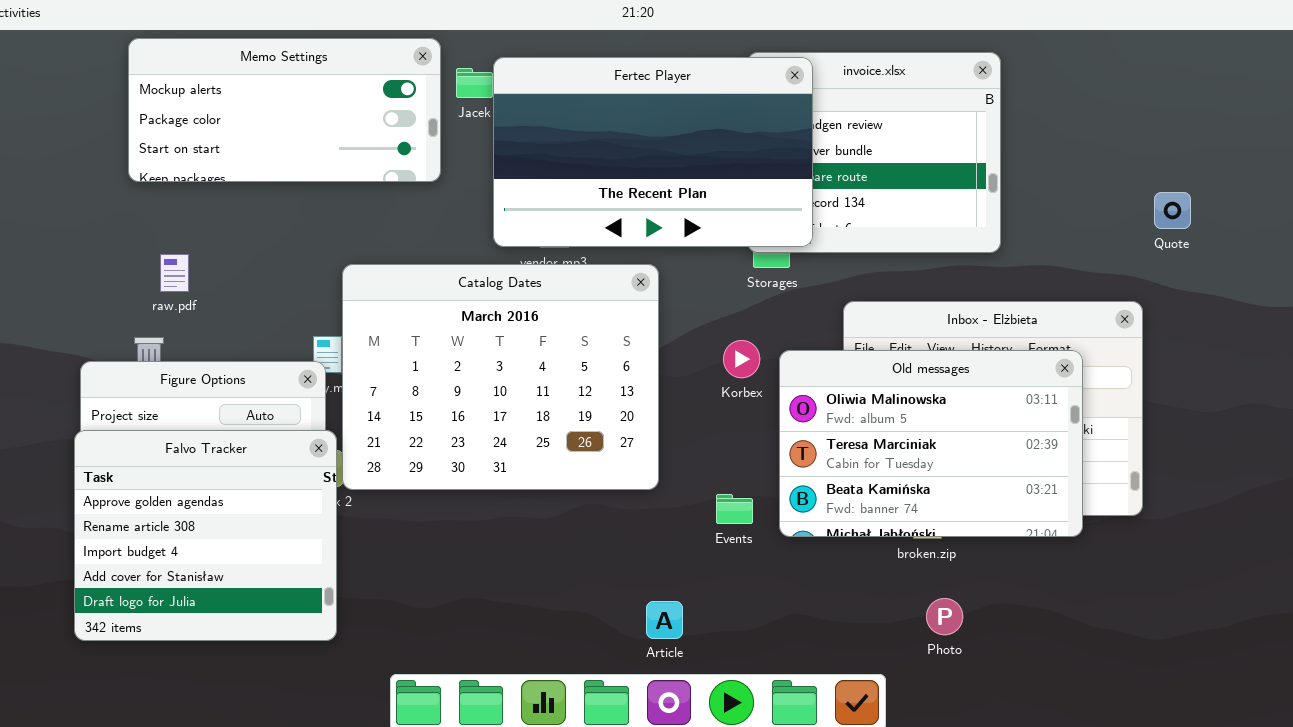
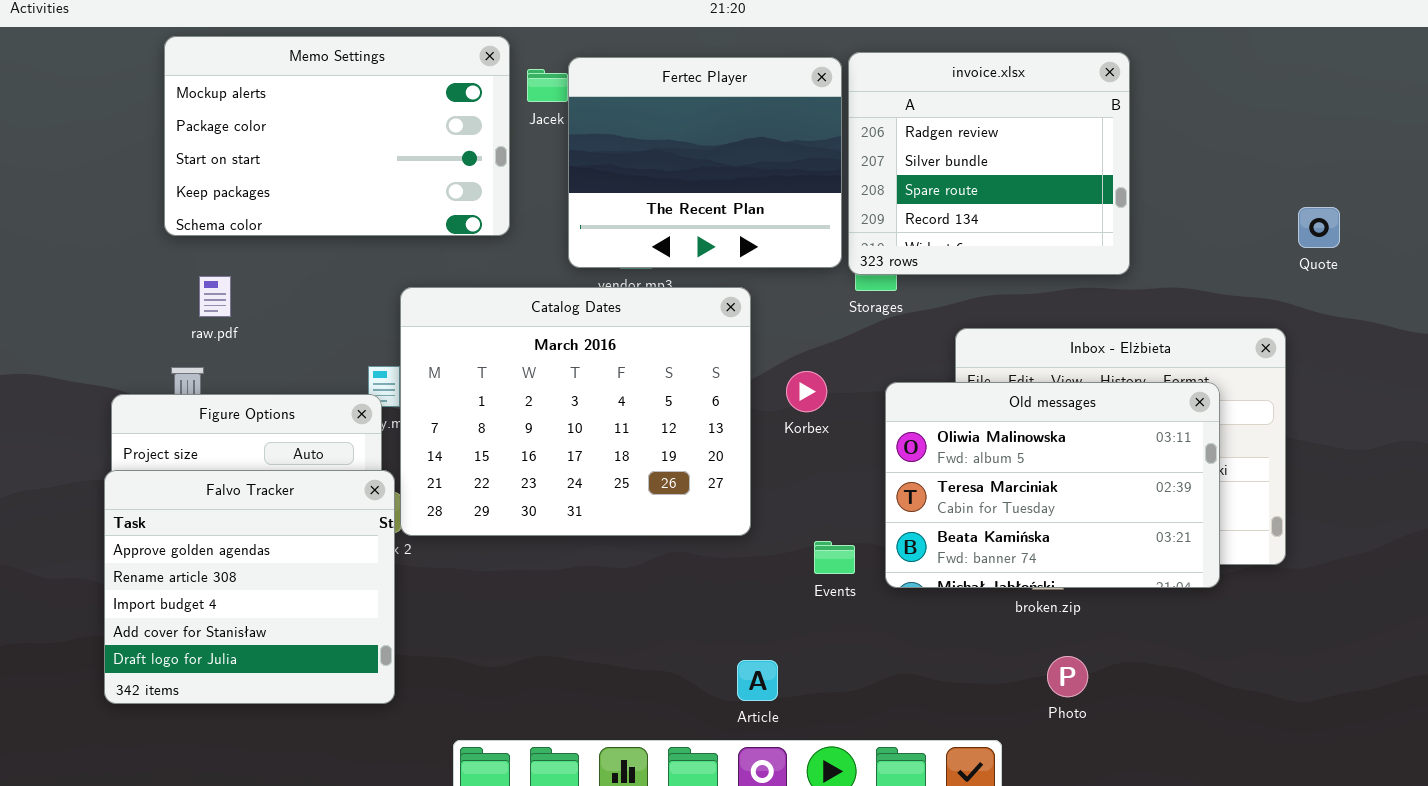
Memo Settings: [128,38,441,182] -> [164,36,510,236], resized
Fertec Player: [493,57,813,247] -> [568,57,842,268], resized
Korbex: [723,340,760,378] -> [786,371,827,412], moved

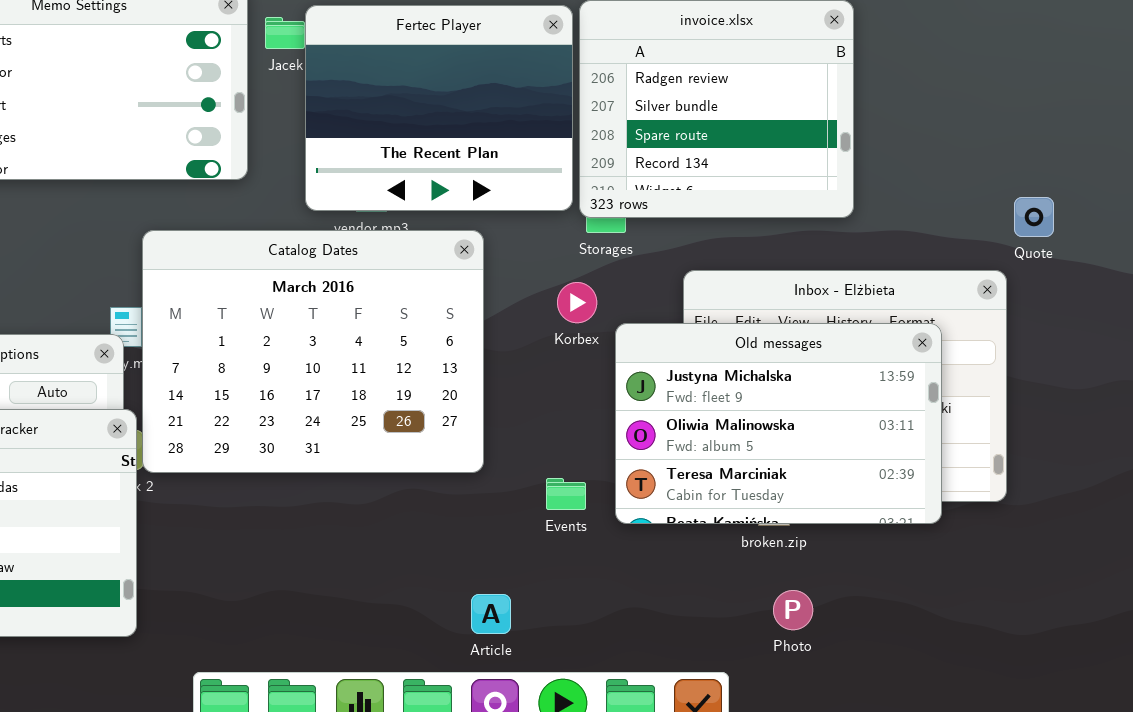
Quote: [1298,207,1340,248] -> [1014,197,1054,237], moved
Korbex: [786,371,827,412] -> [557,282,597,323], moved
Old messages: [885,382,1220,588] -> [615,323,942,524], scrolled up 1 row

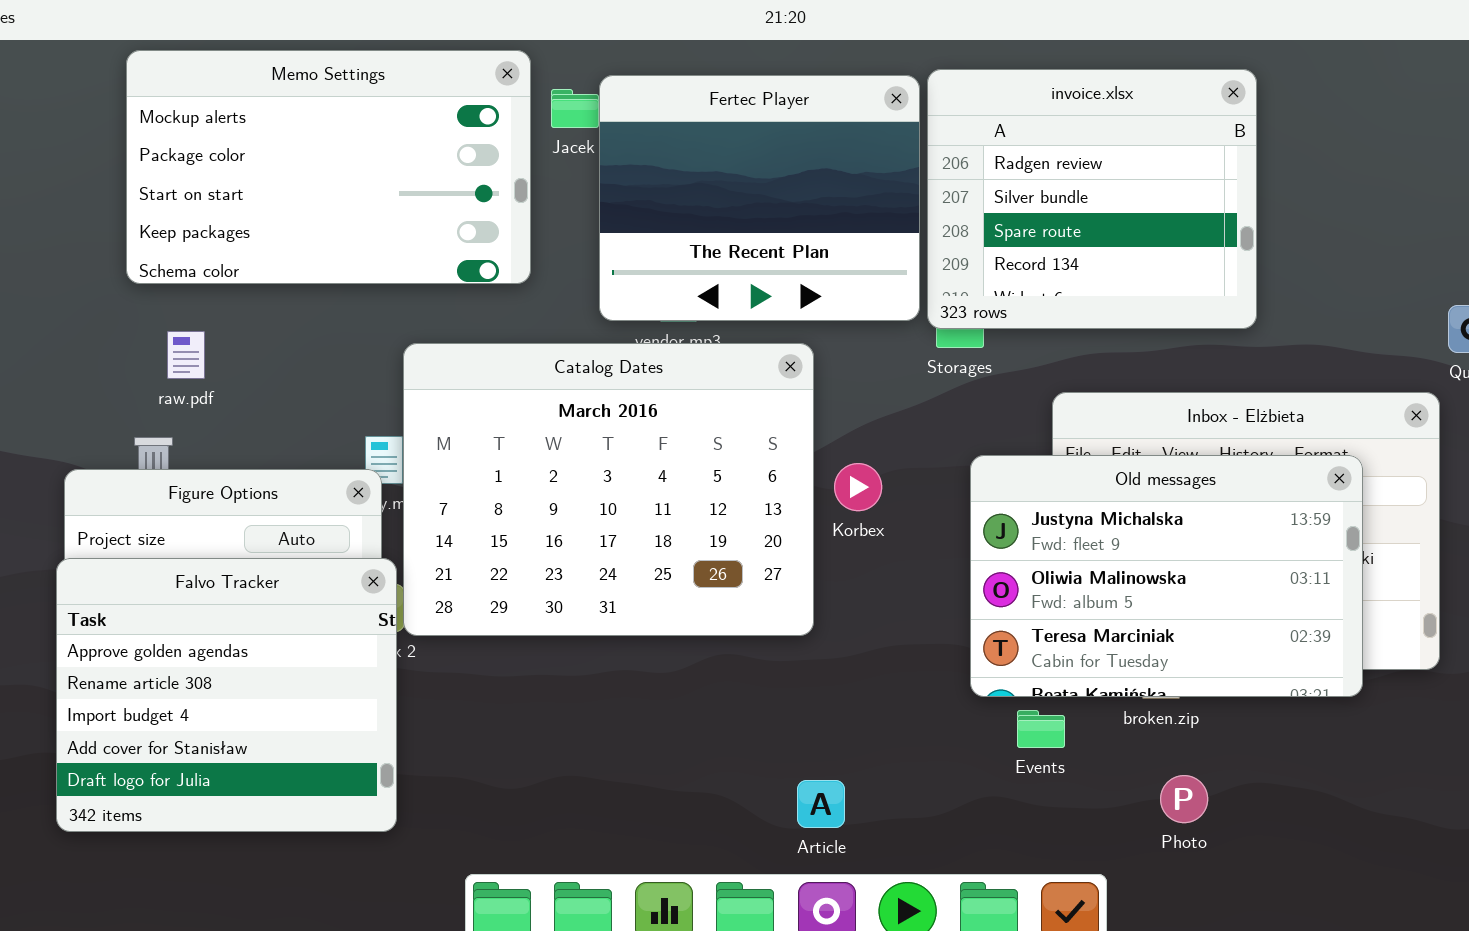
Korbex: [557,282,597,323] -> [834,463,882,511], moved
Events: [546,478,586,510] -> [1017,710,1065,748], moved

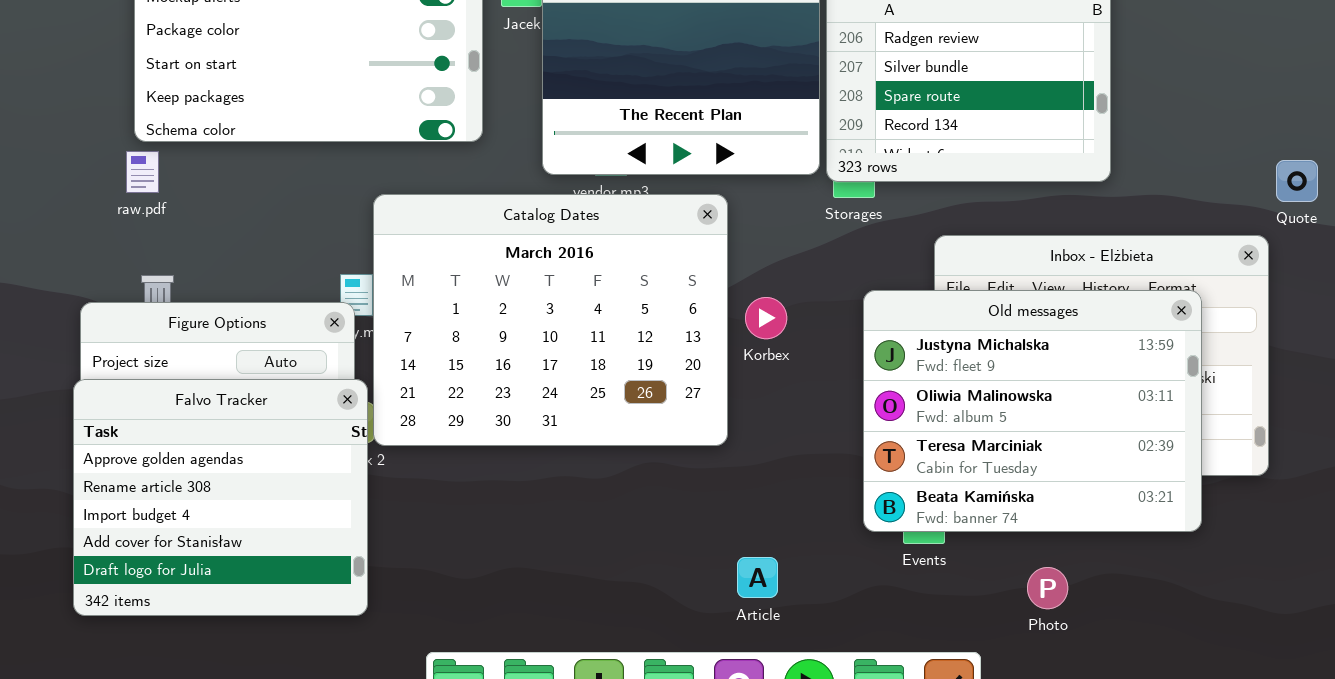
raw.pdf: [167,331,205,379] -> [126,151,159,193], moved
Old messages: [970,455,1363,697] -> [863,290,1202,532], resized
Article: [797,780,845,828] -> [737,557,778,598], moved

